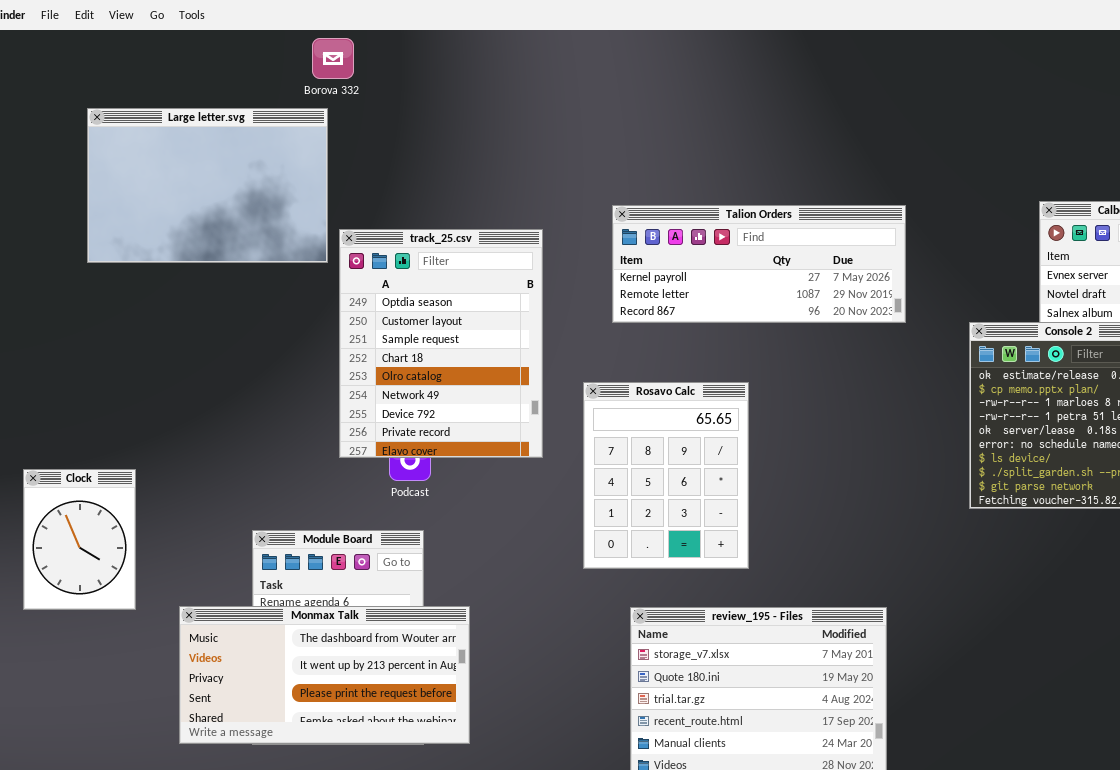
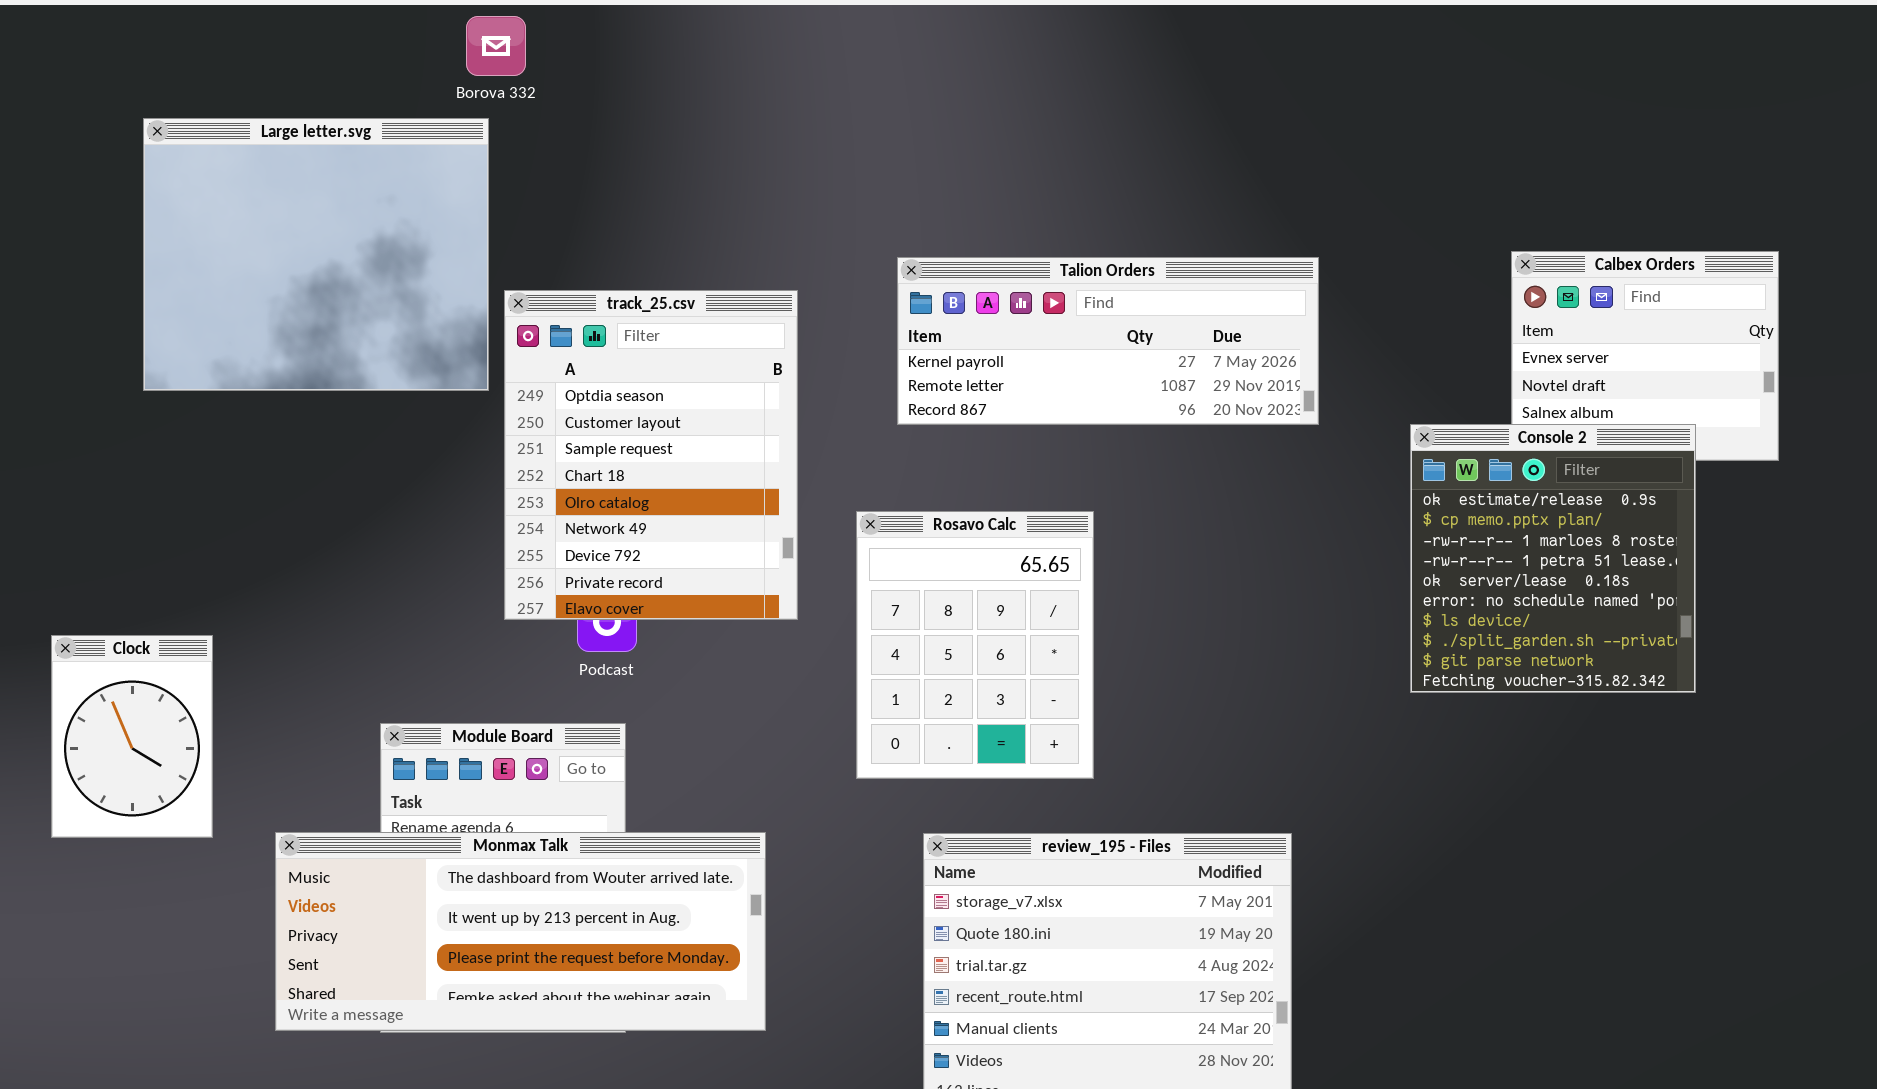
Large letter.svg: [87,108,328,263] -> [143,118,489,391], resized
Monmax Talk: [179,606,470,744] -> [275,832,766,1031], resized

